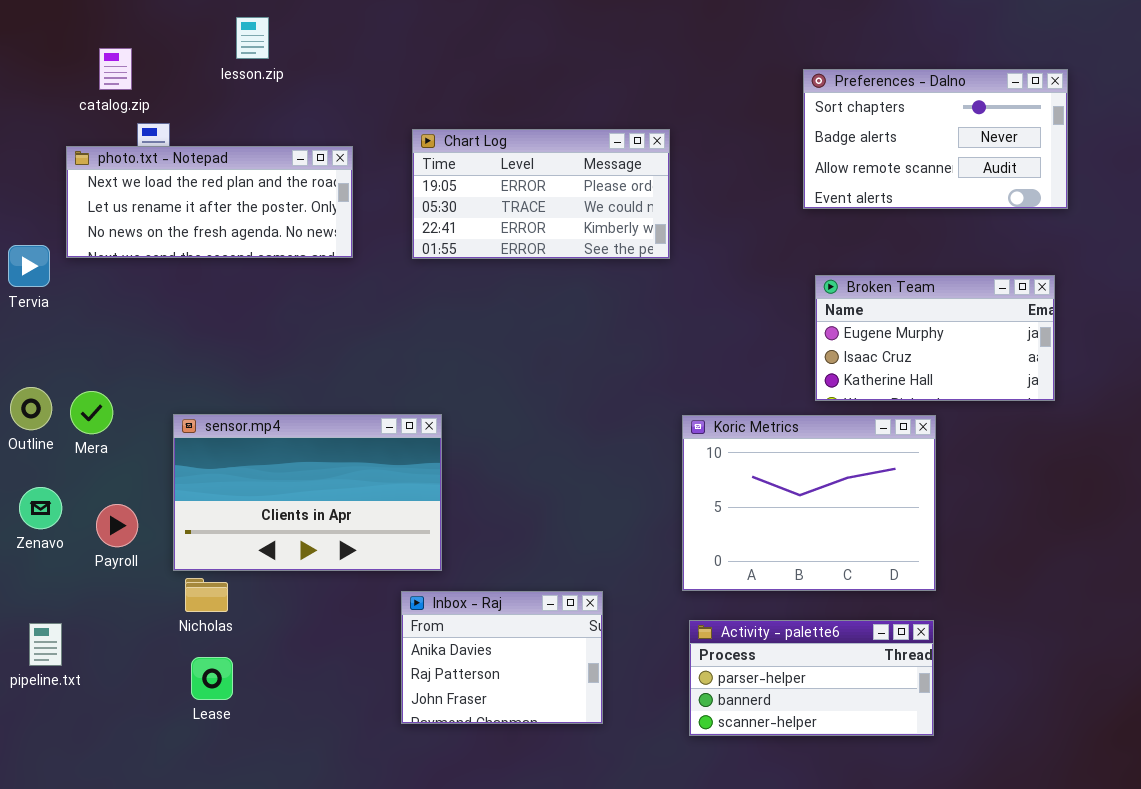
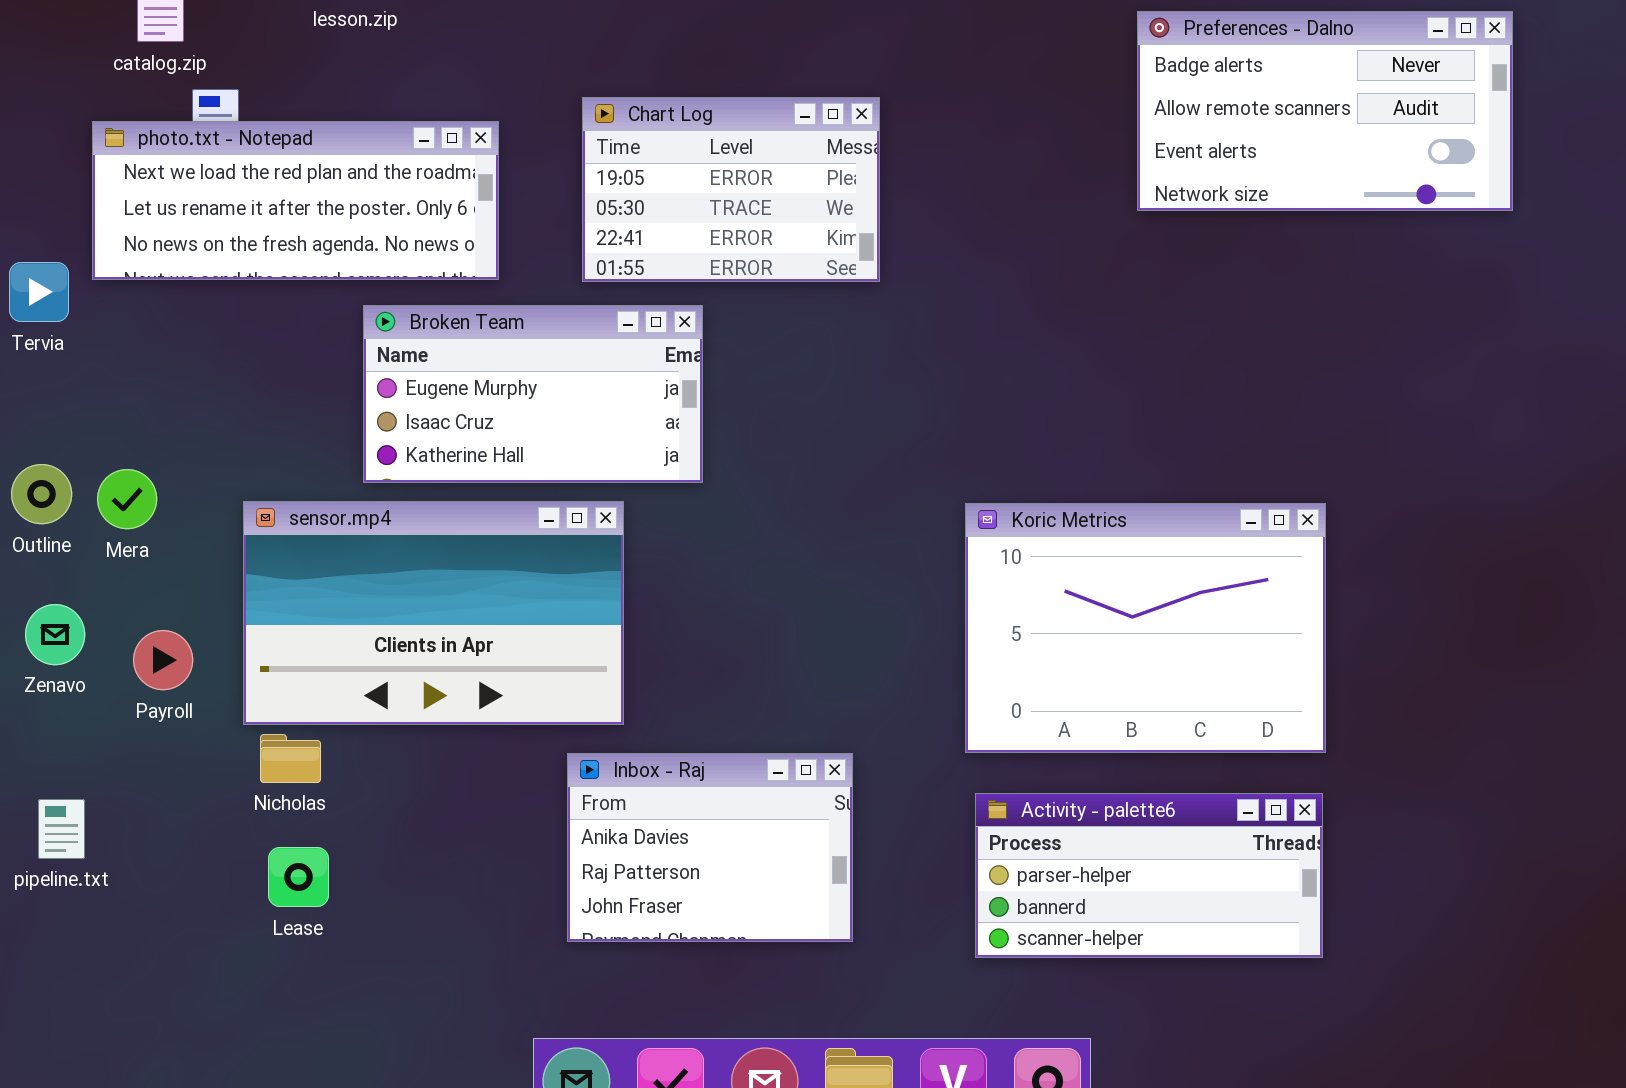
Preferences - Dalno: [803,69,1068,209] -> [1137,11,1513,211], scrolled down 1 row
Chart Log: [412,129,670,259] -> [582,97,880,282], resized
Broken Team: [815,275,1055,401] -> [363,305,703,483], moved

